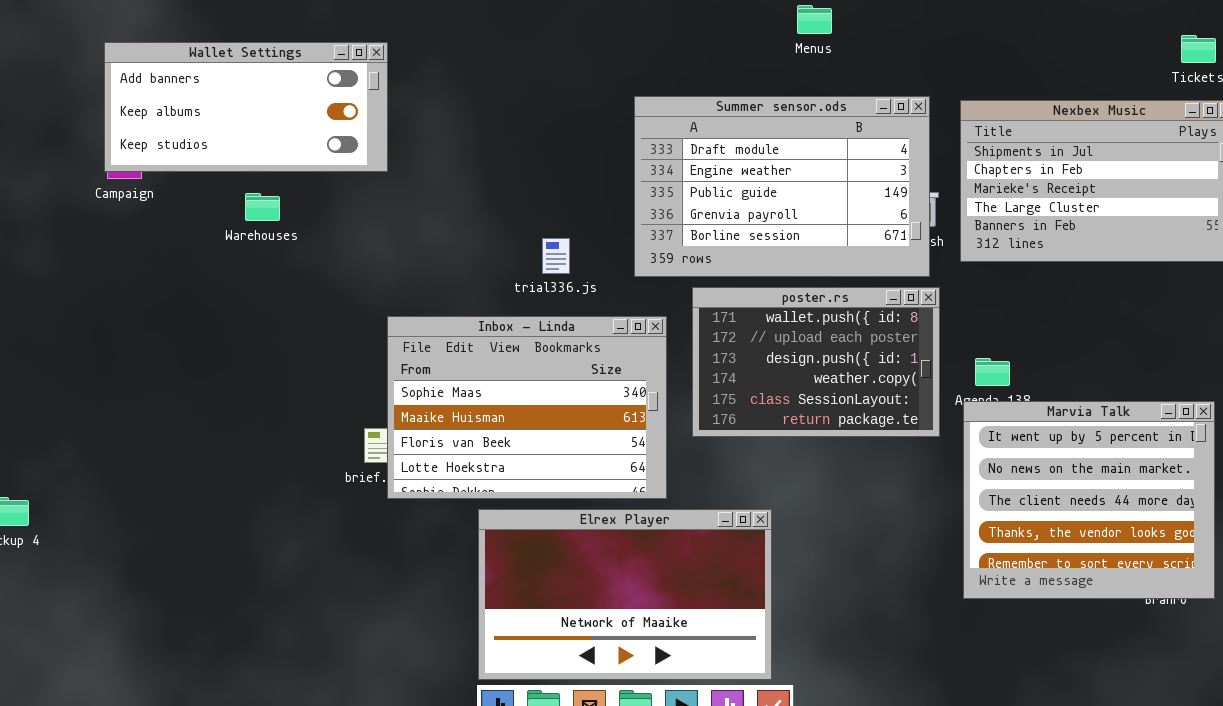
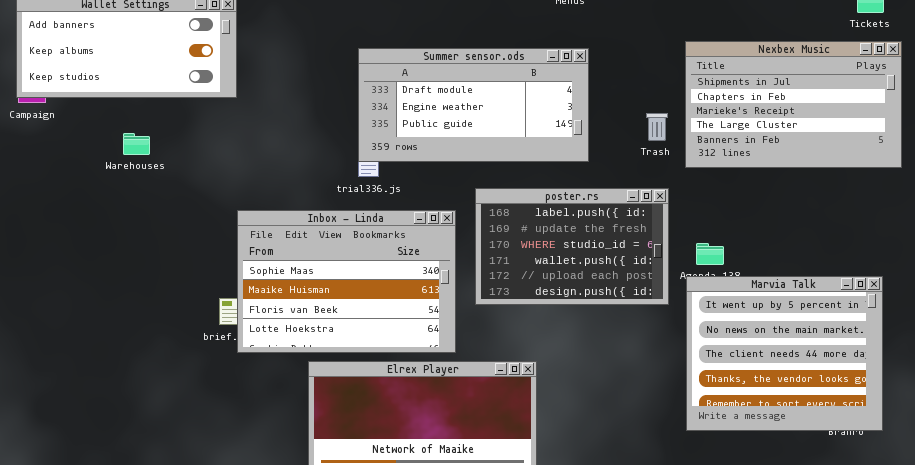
Summer sensor.ods: [634,96,930,277] -> [358,48,589,162], moved, resized
Warehouses: [245,193,280,221] -> [123,133,150,155], moved
poster.rs: [692,287,940,437] -> [475,188,669,305], scrolled up 3 rows

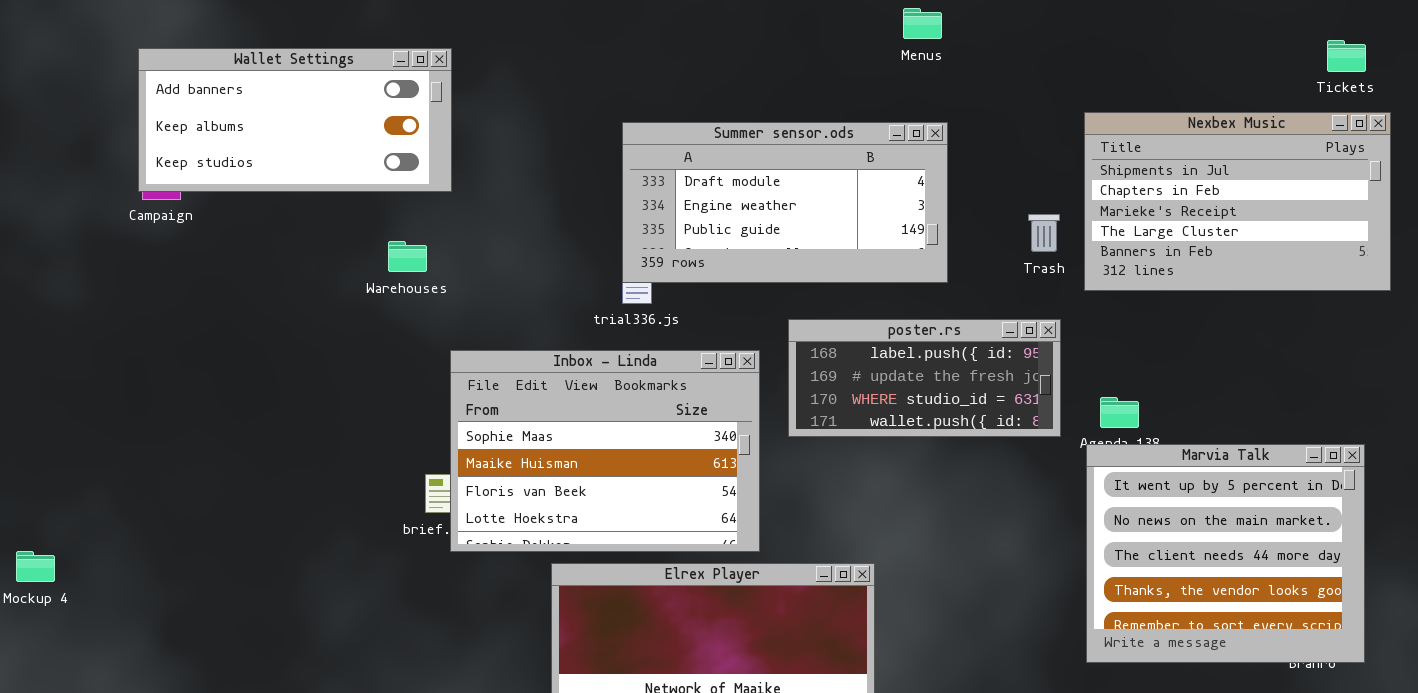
Warehouses: [123,133,150,155] -> [388,241,427,272], moved
poster.rs: [475,188,669,305] -> [788,319,1061,437], resized

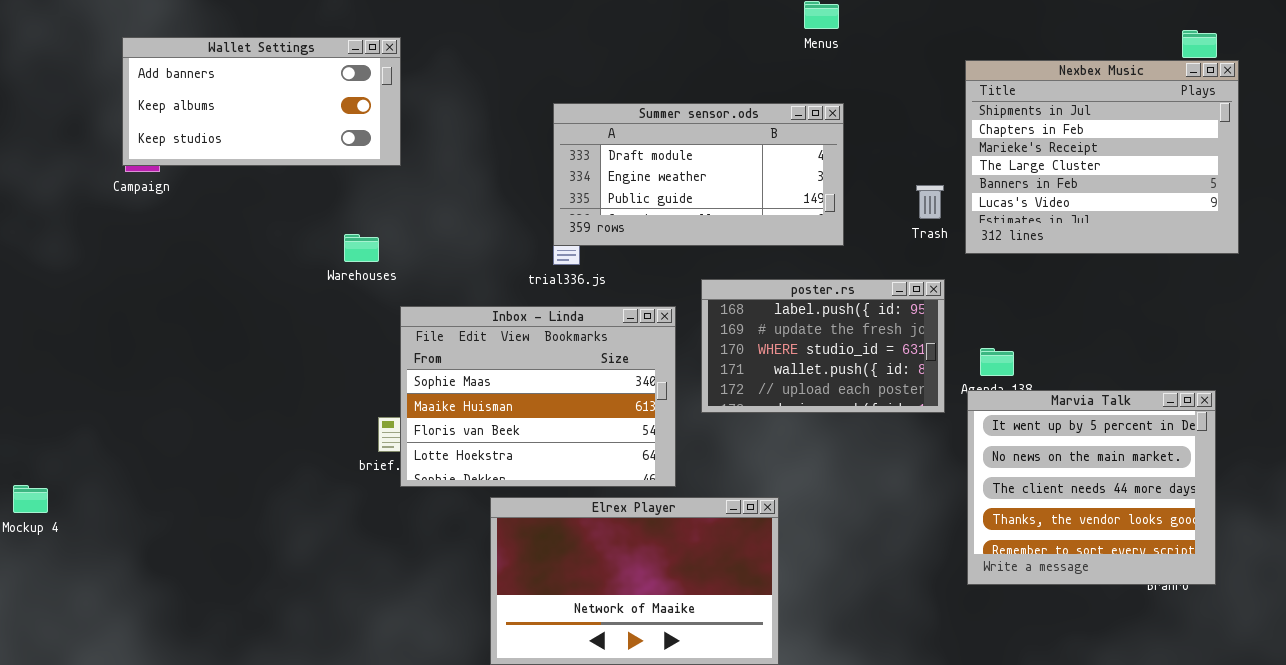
Nexbex Music: [1084,112,1391,291] -> [965,60,1239,254], resized
Warehouses: [388,241,427,272] -> [344,234,379,262], moved
poster.rs: [788,319,1061,437] -> [701,279,945,413], resized

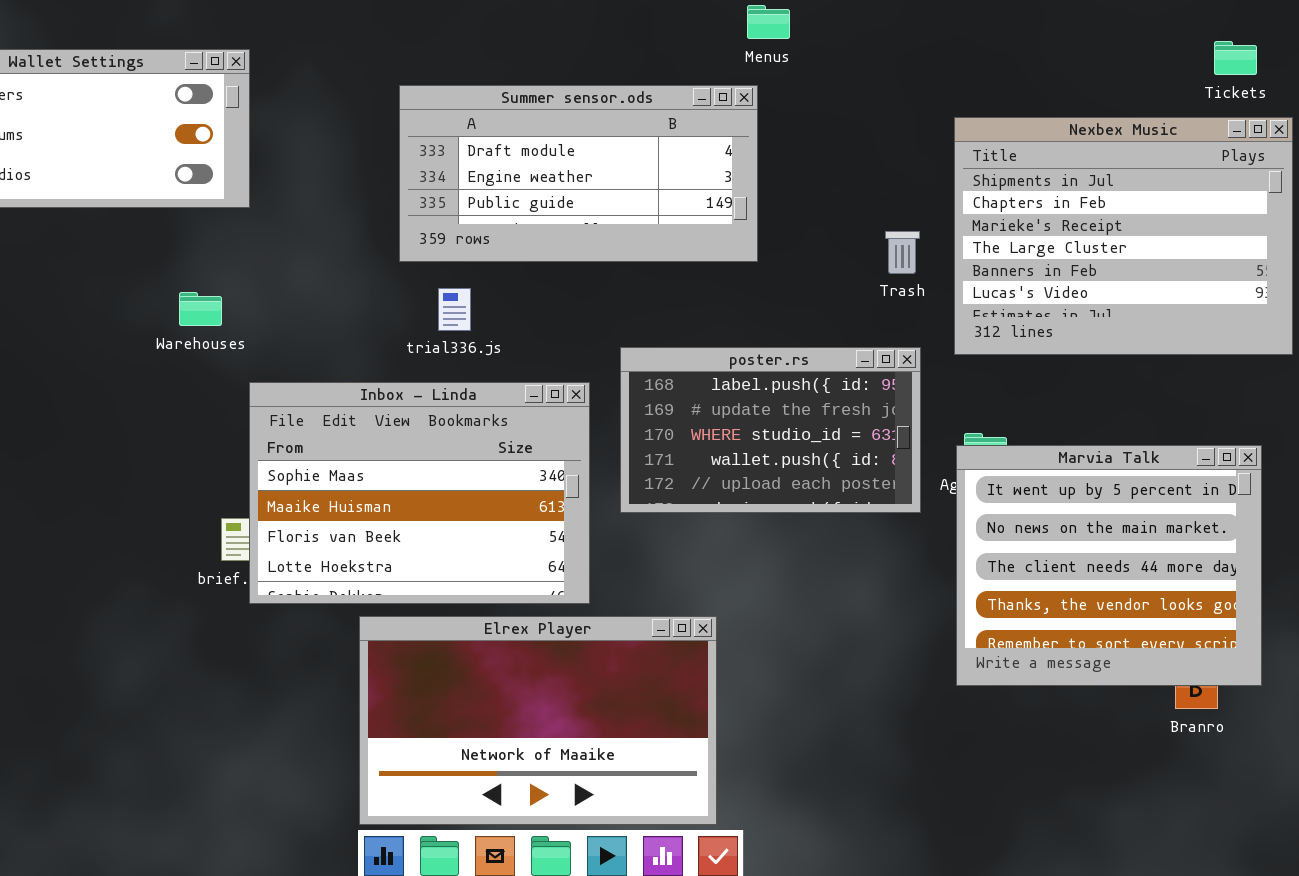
Nexbex Music: [965,60,1239,254] -> [954,117,1293,355], moved
Summer sensor.ods: [553,103,844,246] -> [399,85,758,262], moved
Marvia Talk: [967,390,1216,585] -> [956,445,1262,686], moved

